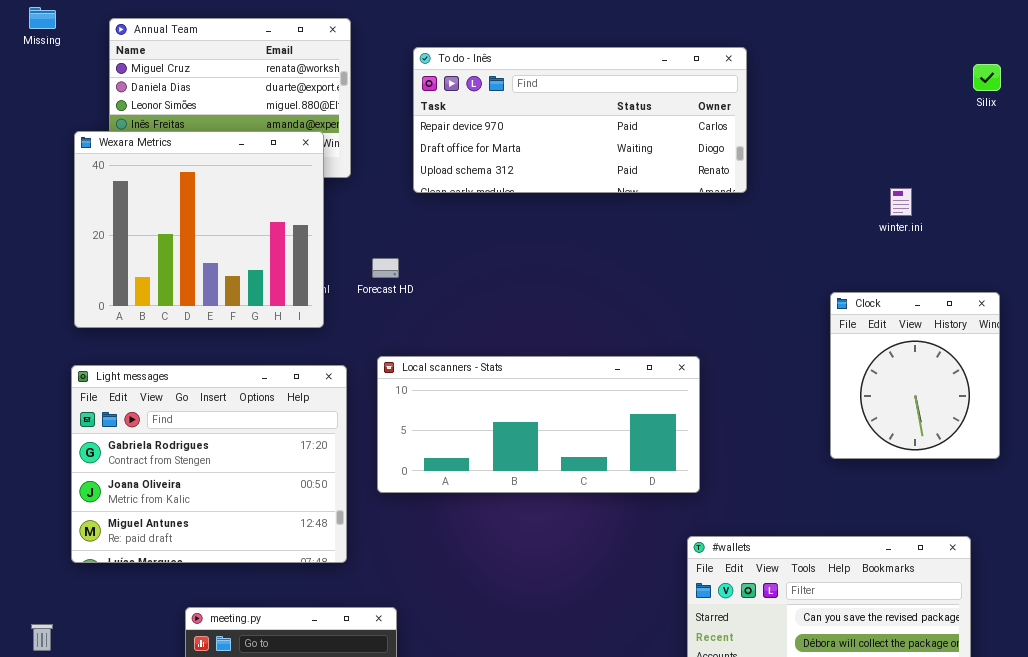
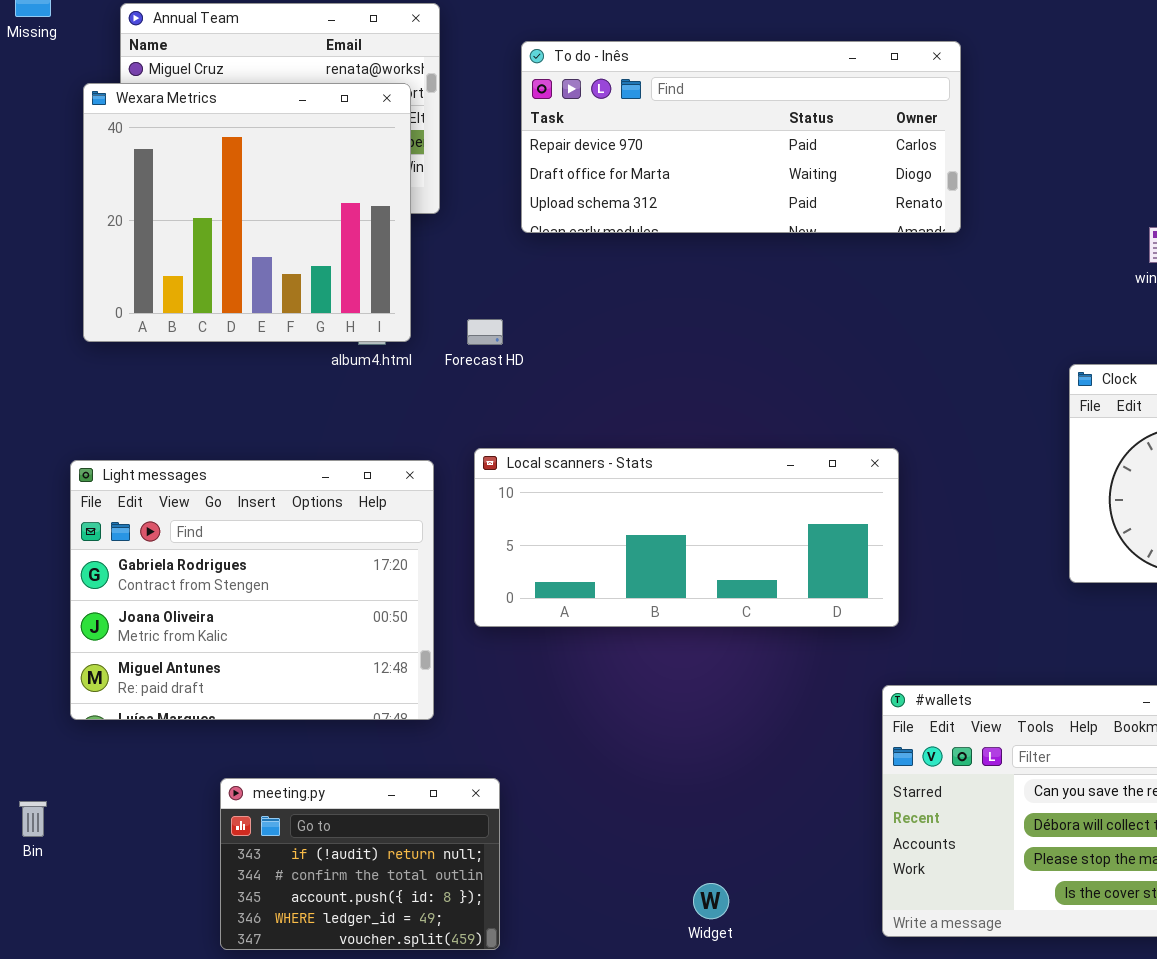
Wexara Metrics: [74,131,324,328] -> [83,83,411,342], moved

